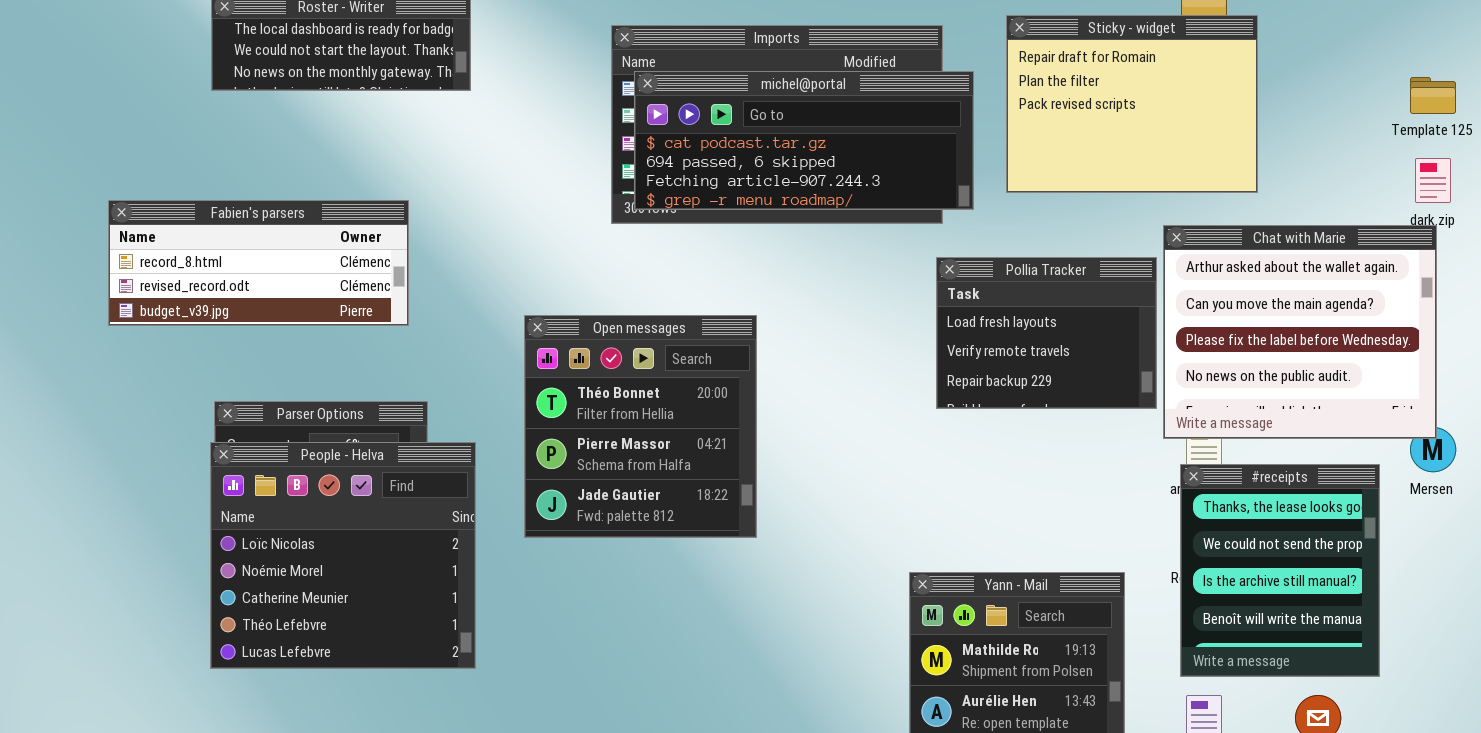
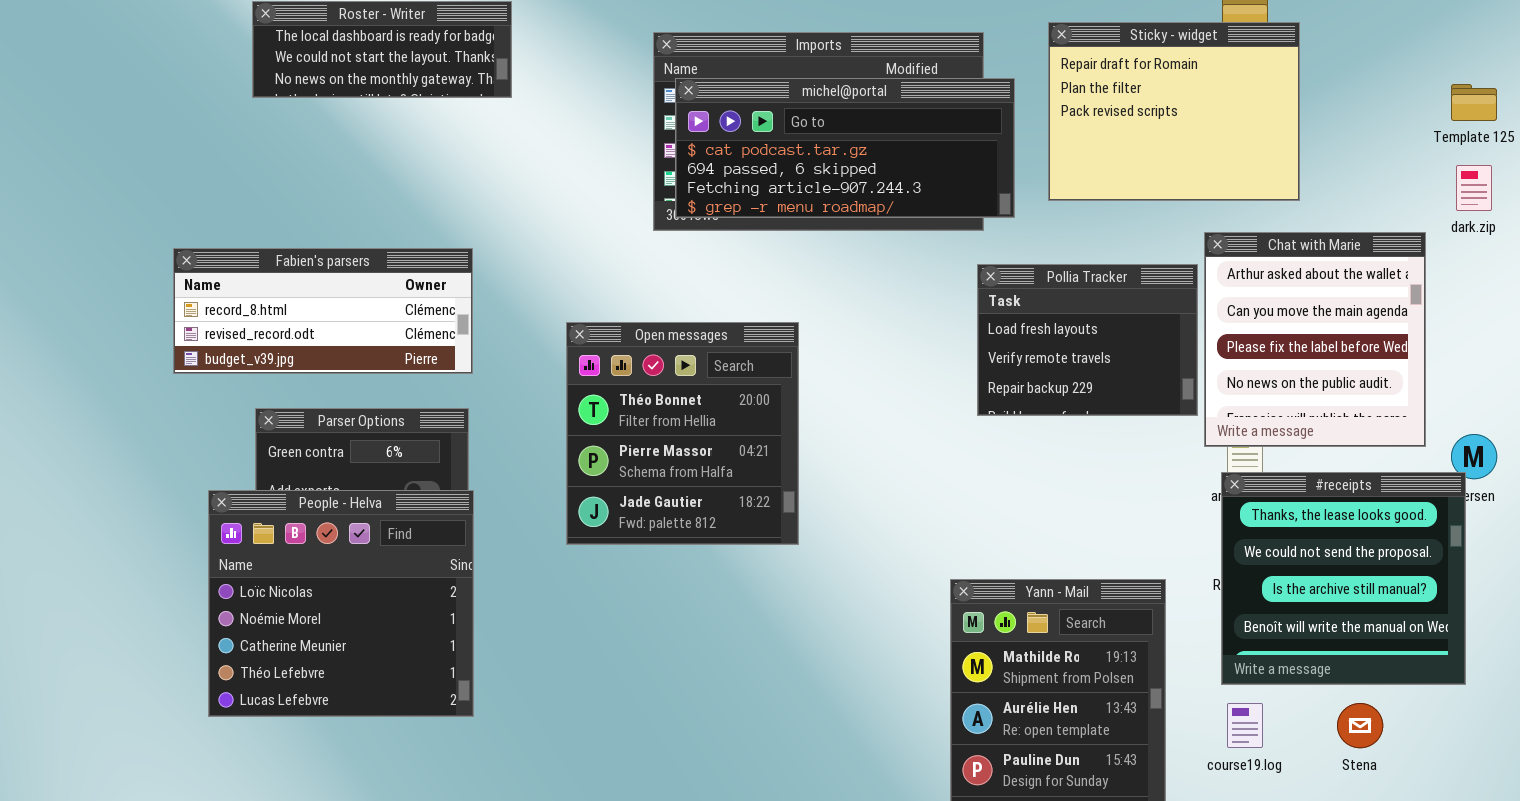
Fabien's parsers: [108,200,409,326] -> [173,248,473,374], moved
Chat with Marie: [1163,225,1437,439] -> [1204,232,1426,447], resized
People - Helva: [210,442,476,669] -> [208,490,474,717], moved
#receipts: [1180,464,1380,677] -> [1221,472,1466,685], resized

